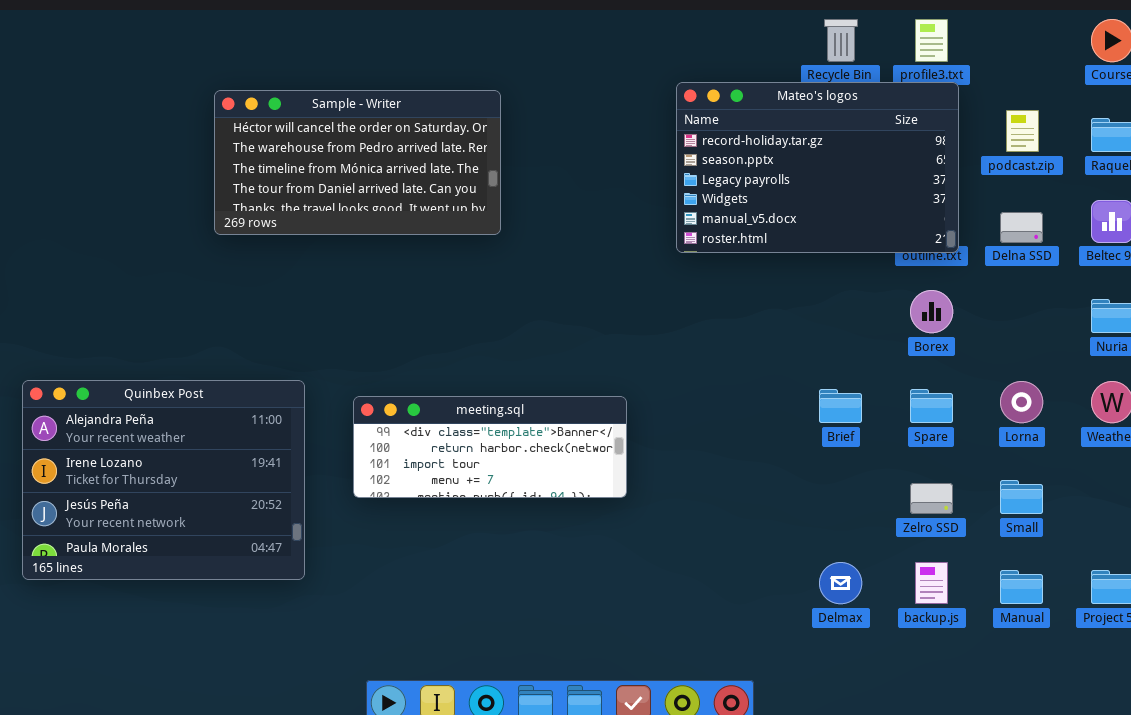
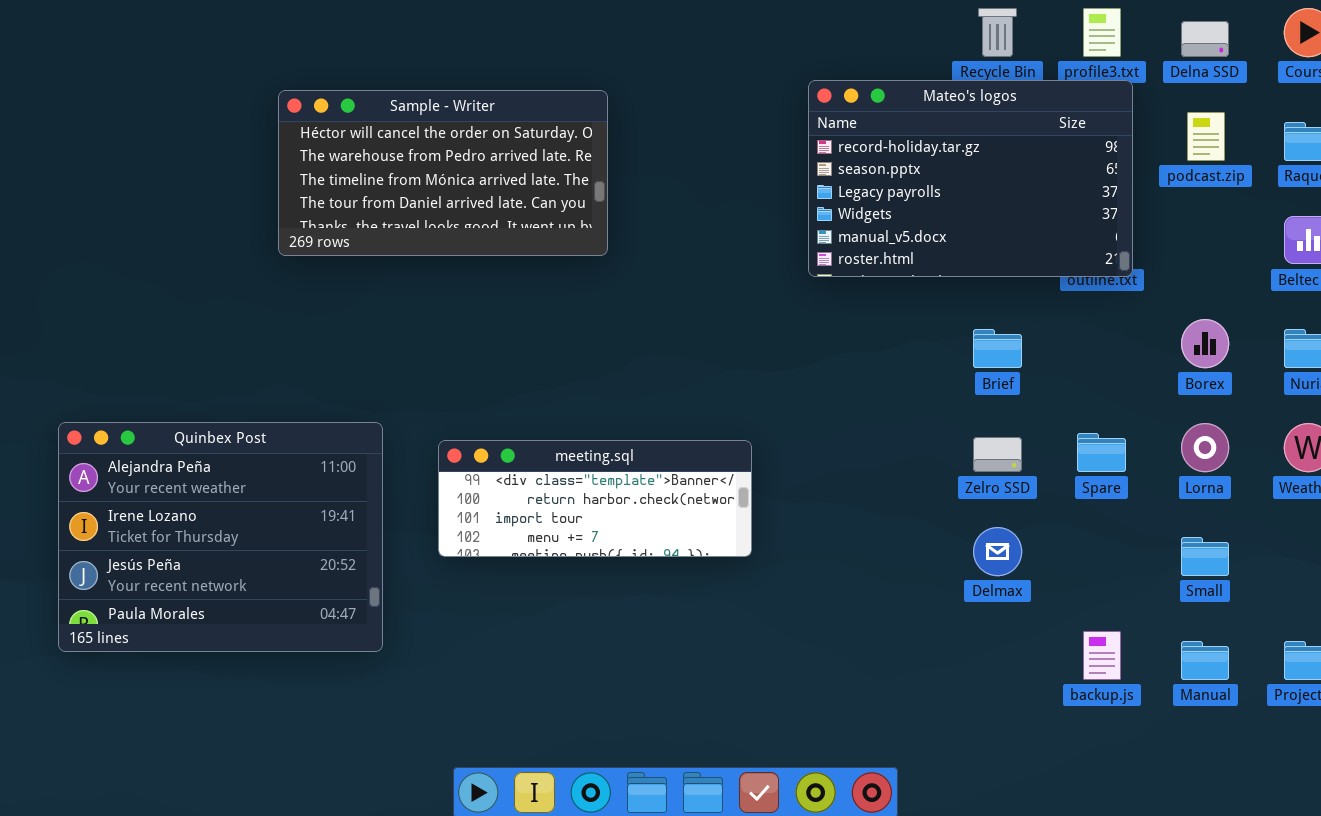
Delna SSD: [1000,212,1043,243] -> [1181,21,1229,57], moved
Borex: [910,290,953,333] -> [1181,319,1229,368], moved
Brief: [819,389,862,423] -> [973,329,1022,368], moved
Zelro SSD: [910,483,953,514] -> [973,437,1022,472], moved
Delmax: [819,562,862,604] -> [973,527,1022,576], moved

